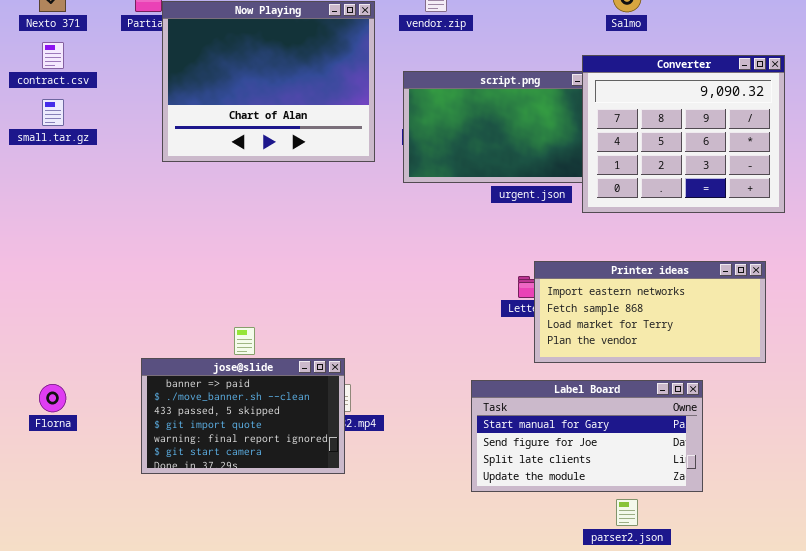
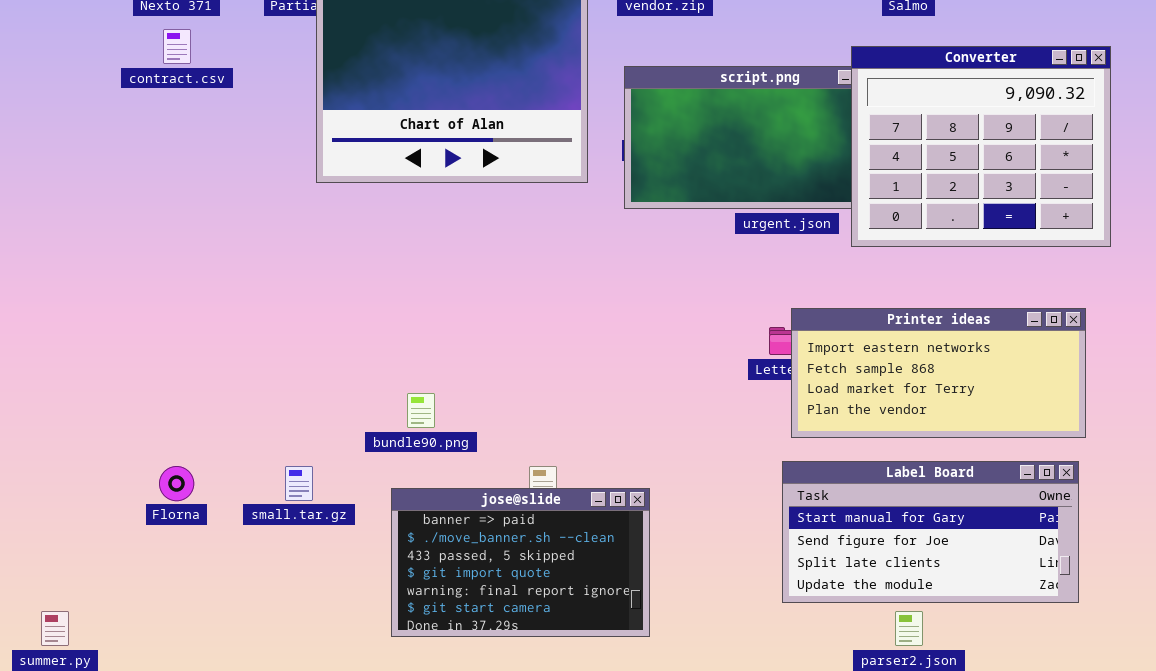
small.tar.gz: [42,99,64,126] -> [285,466,313,501], moved
jose@slide: [141,358,345,474] -> [391,488,650,637], moved
Label Board: [471,380,703,492] -> [782,461,1079,603], moved

